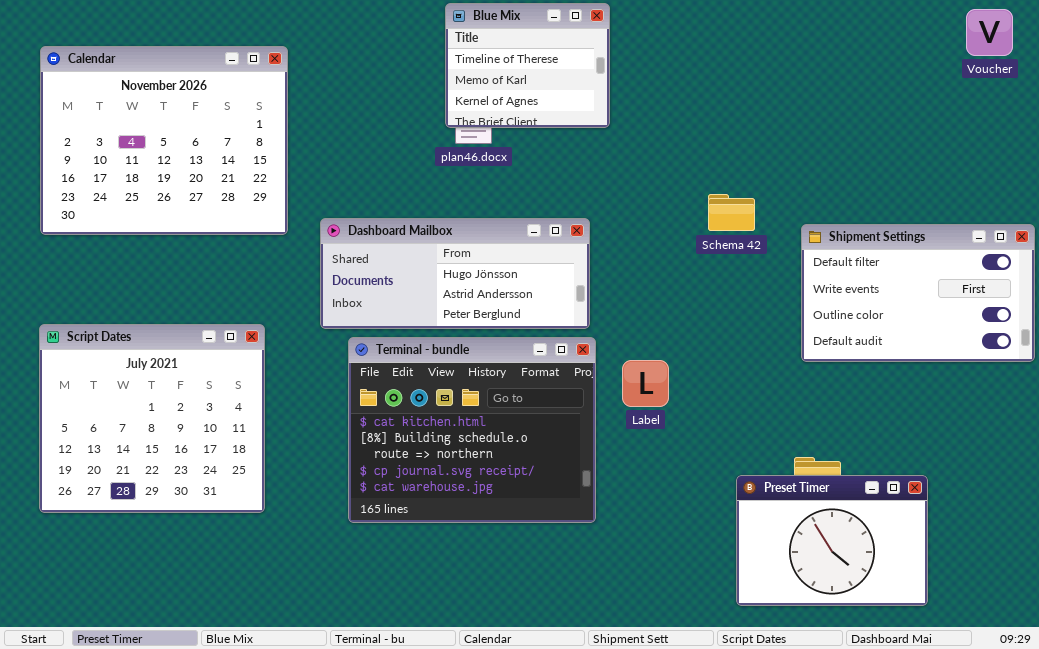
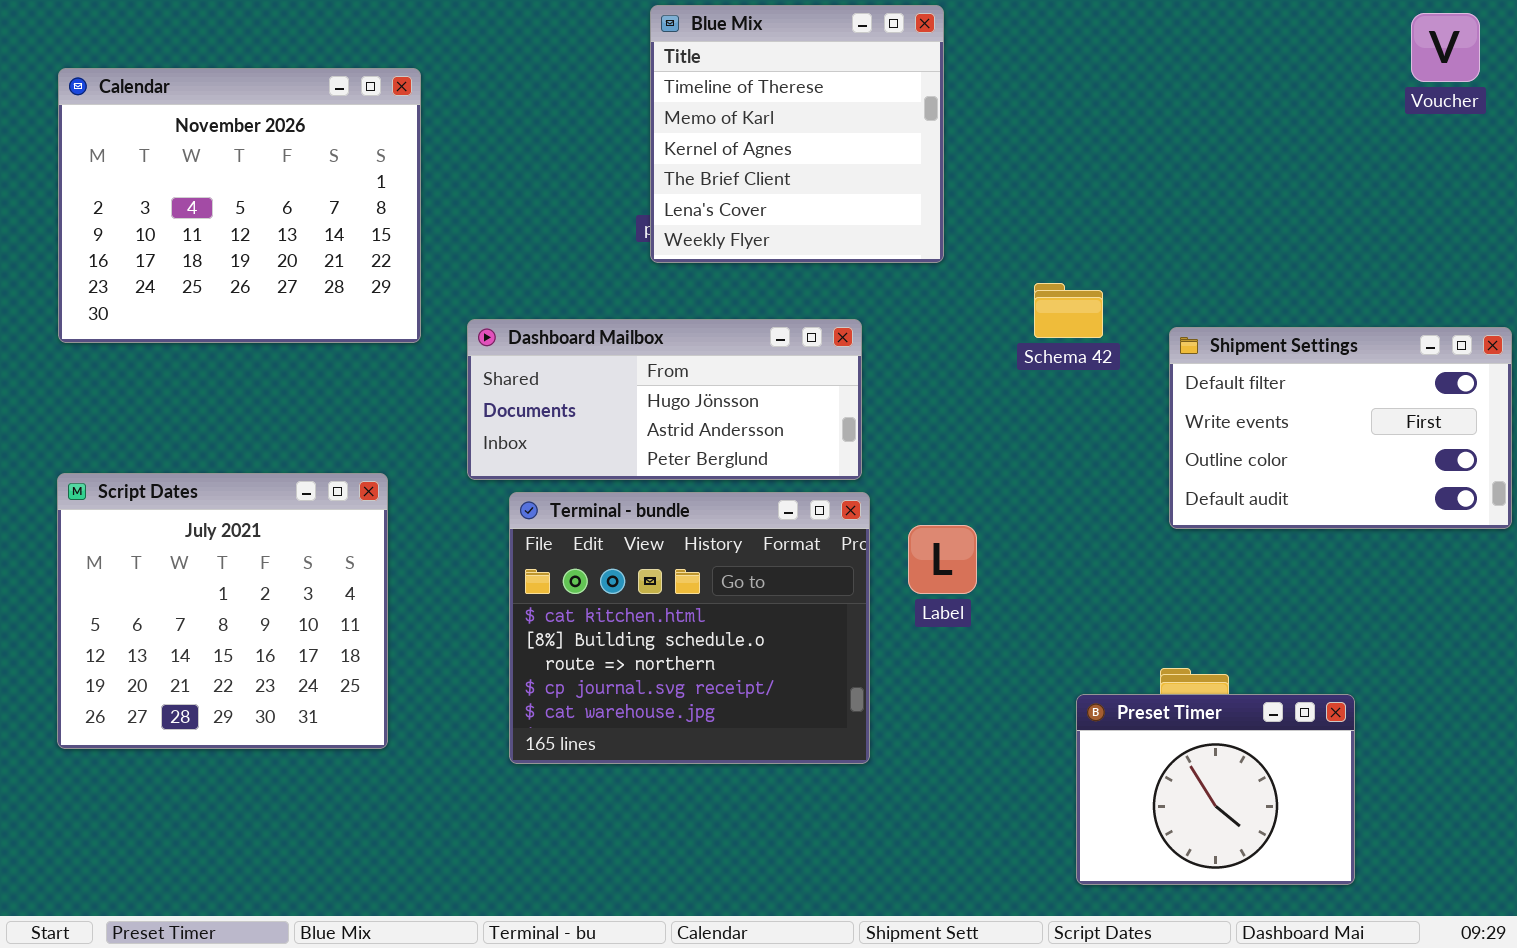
Blue Mix: [445,3,610,128] -> [650,5,944,263], resized

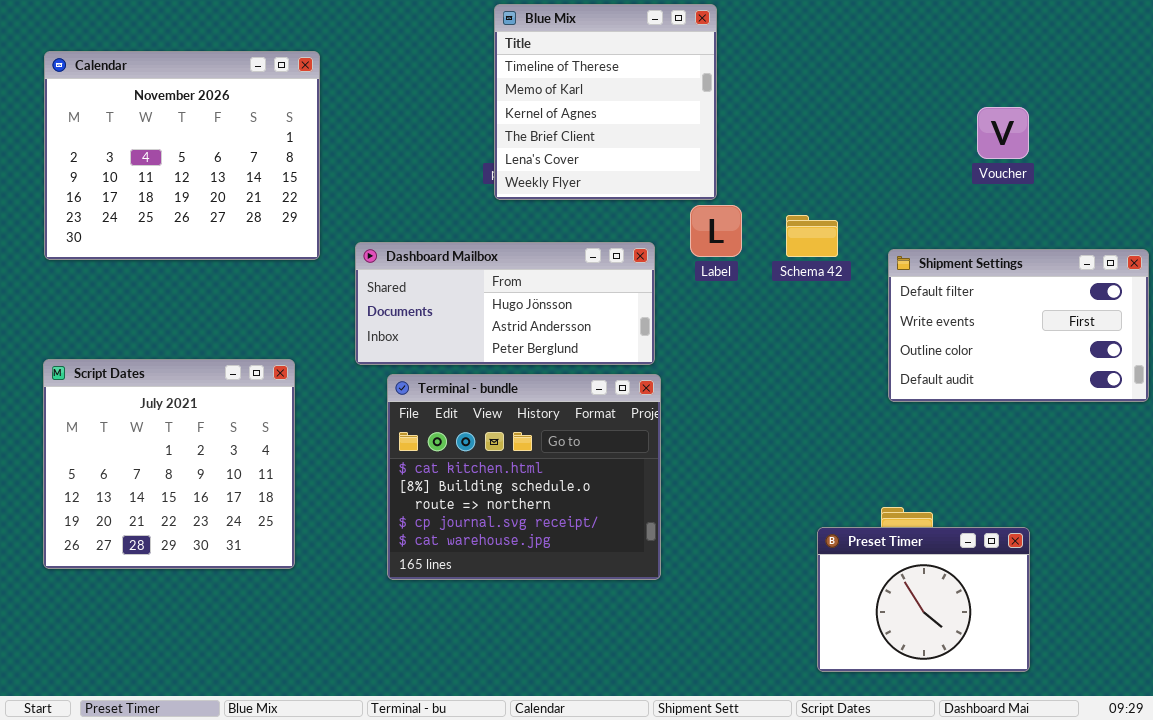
Voucher: [1411,13,1480,82] -> [977,107,1029,159], moved
Label: [908,525,977,594] -> [690,205,742,257], moved

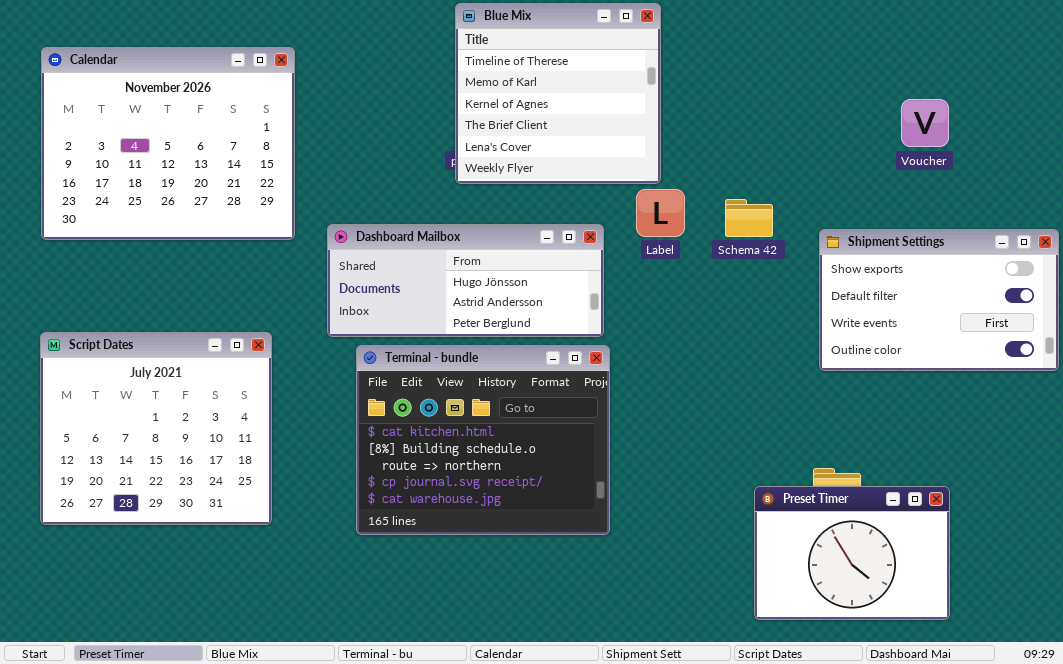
Shipment Settings: [888,249,1149,402] -> [819,229,1059,371], scrolled up 1 row

